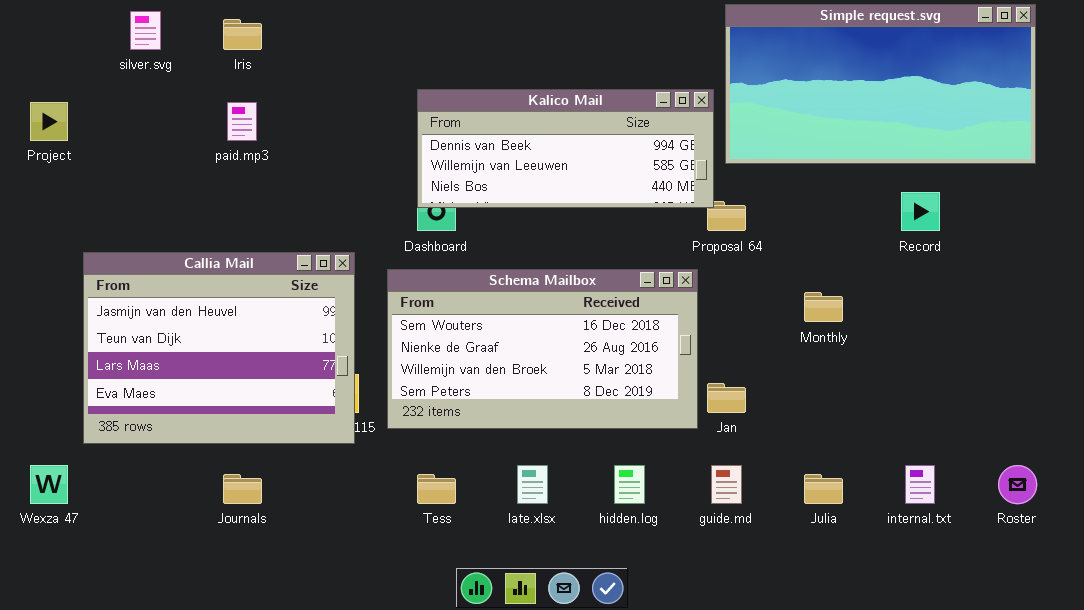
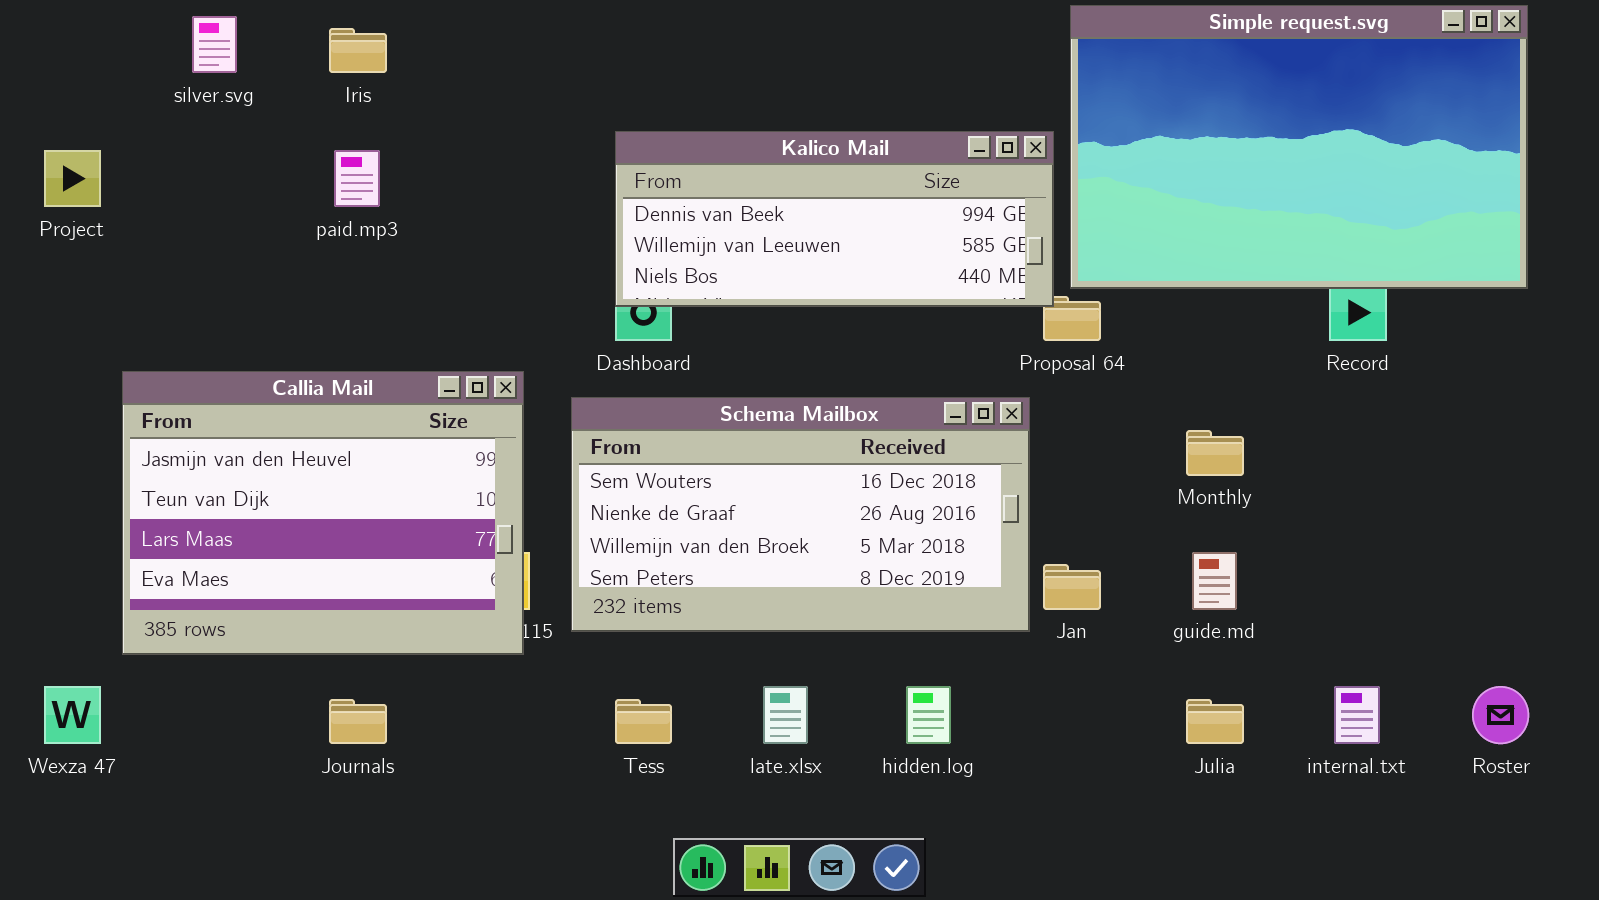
Simple request.svg: [725,4,1036,164] -> [1070,5,1528,289], resized
guide.md: [711,465,742,504] -> [1192,552,1237,610], moved

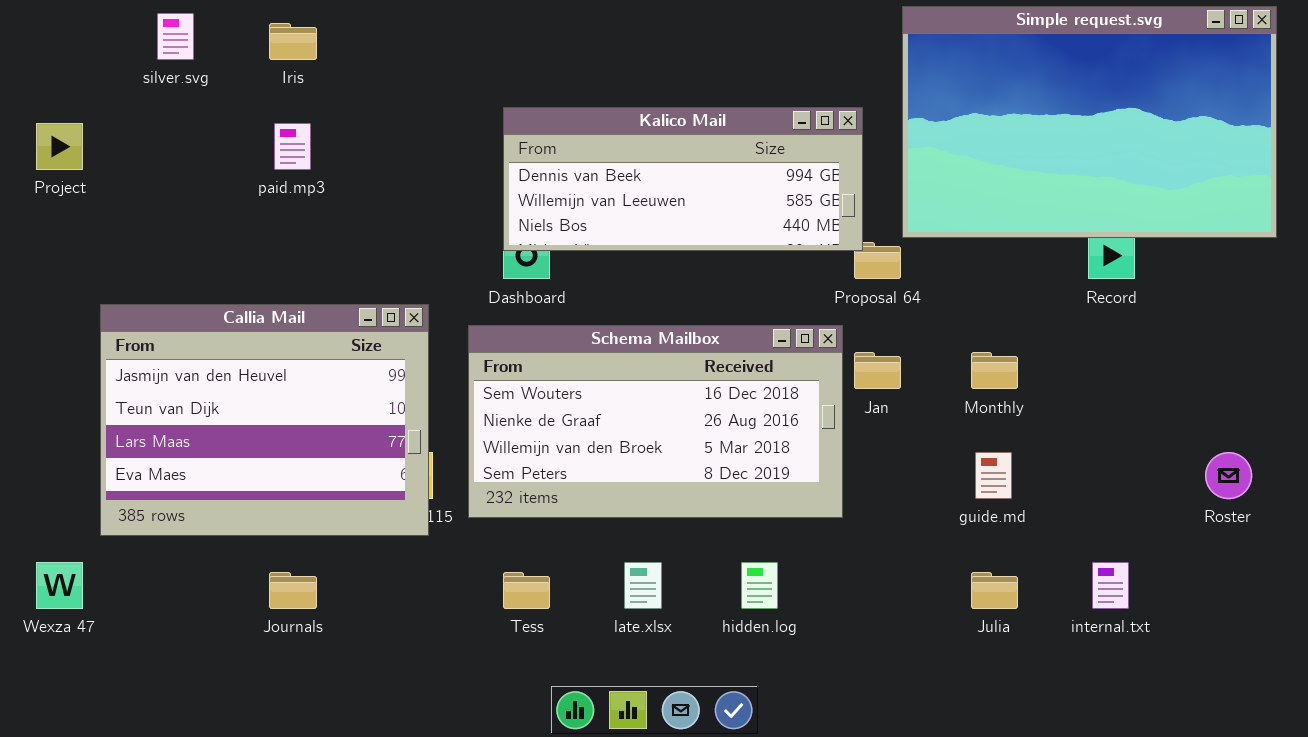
Simple request.svg: [1070,5,1528,289] -> [902,6,1277,238], moved
Jan: [1043,564,1101,610] -> [854,352,901,389], moved
Roster: [1472,686,1529,744] -> [1205,452,1252,499], moved

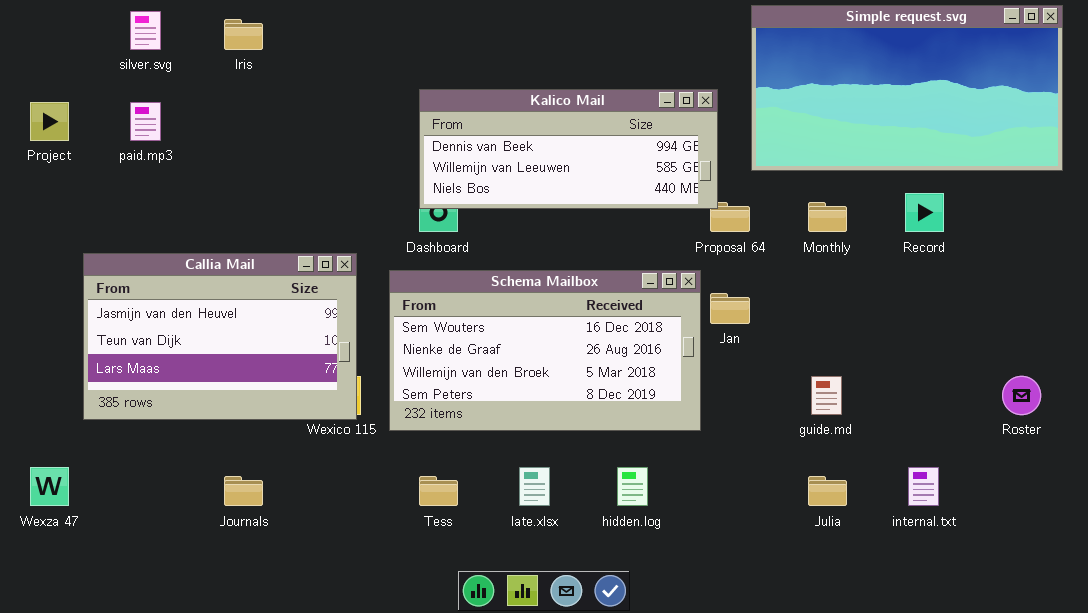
Simple request.svg: [902,6,1277,238] -> [751,5,1063,171], resized
paid.mp3: [274,123,311,170] -> [130,102,161,141], moved
Callia Mail: [100,304,429,536] -> [83,253,357,420], resized
Monthly: [971,352,1018,389] -> [808,202,847,232], moved

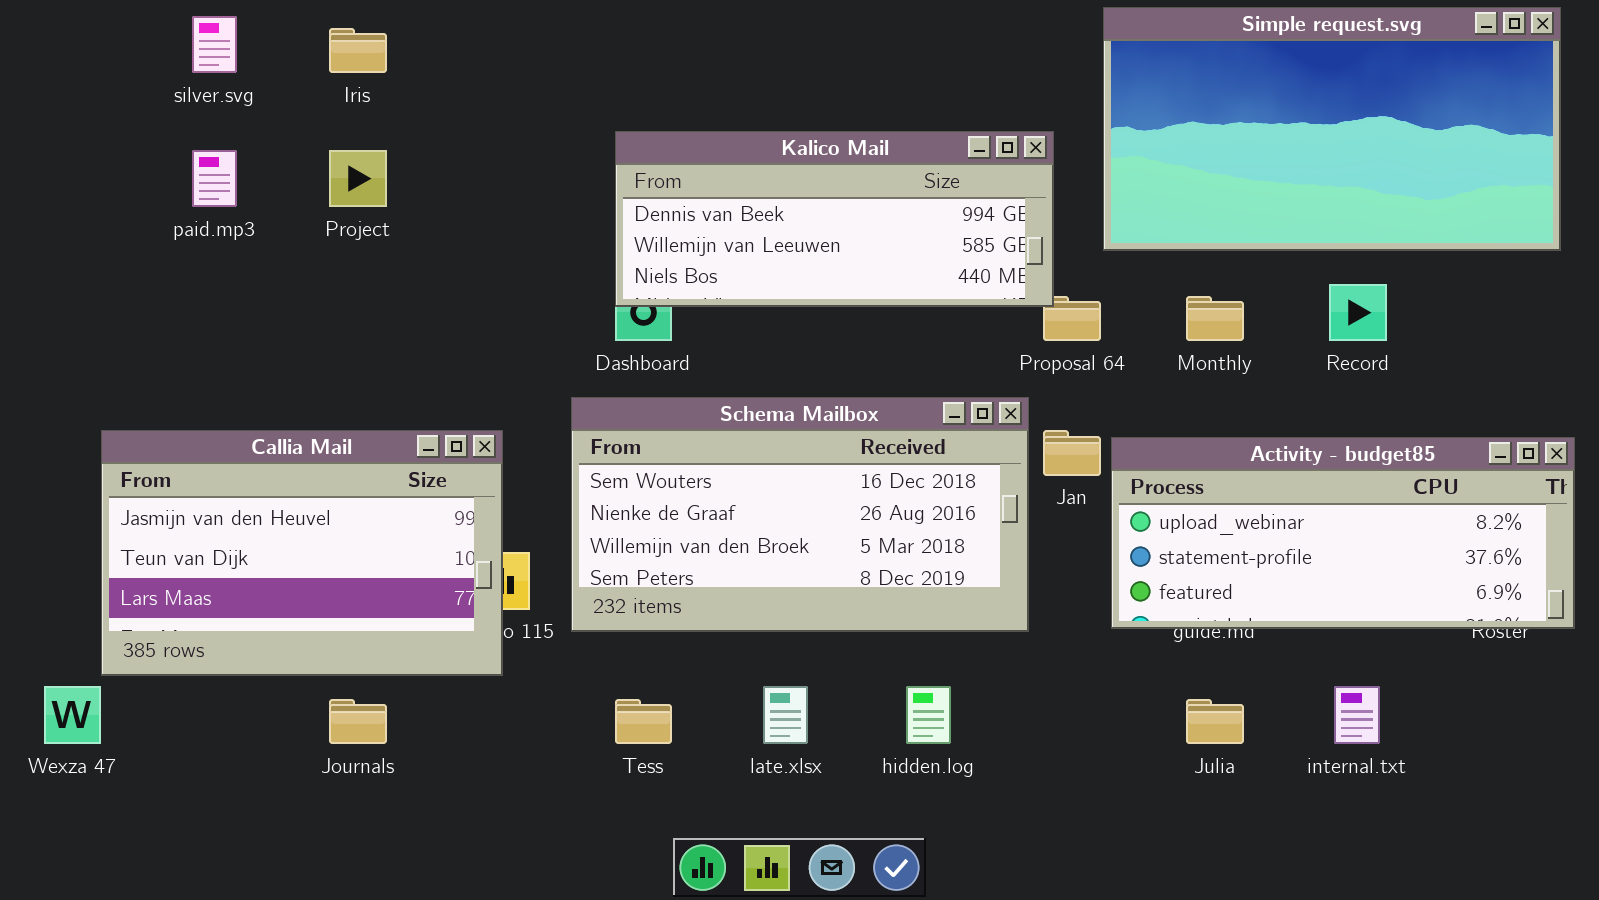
Project: [30,102,69,141] -> [329,150,387,207], moved
Callia Mail: [83,253,357,420] -> [101,430,503,676], moved
Activity - budget85: none -> [1111,437,1575,629], opened

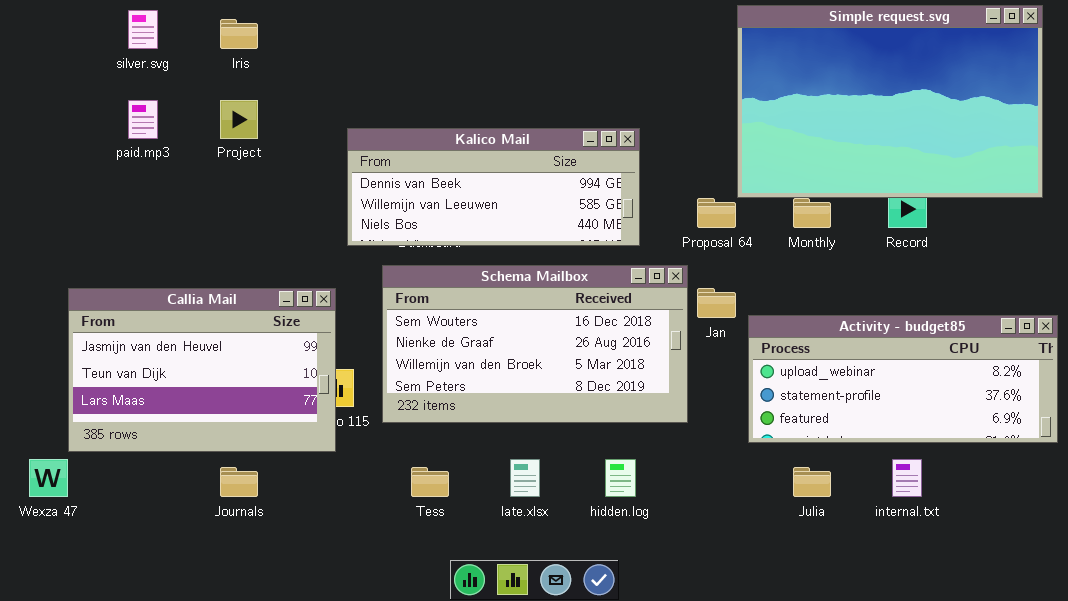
Simple request.svg: [1103,7,1561,251] -> [737,5,1043,198], resized
Kalico Mail: [615,131,1054,307] -> [347,128,640,246], moved
Activity - budget85: [1111,437,1575,629] -> [748,315,1058,443], moved

